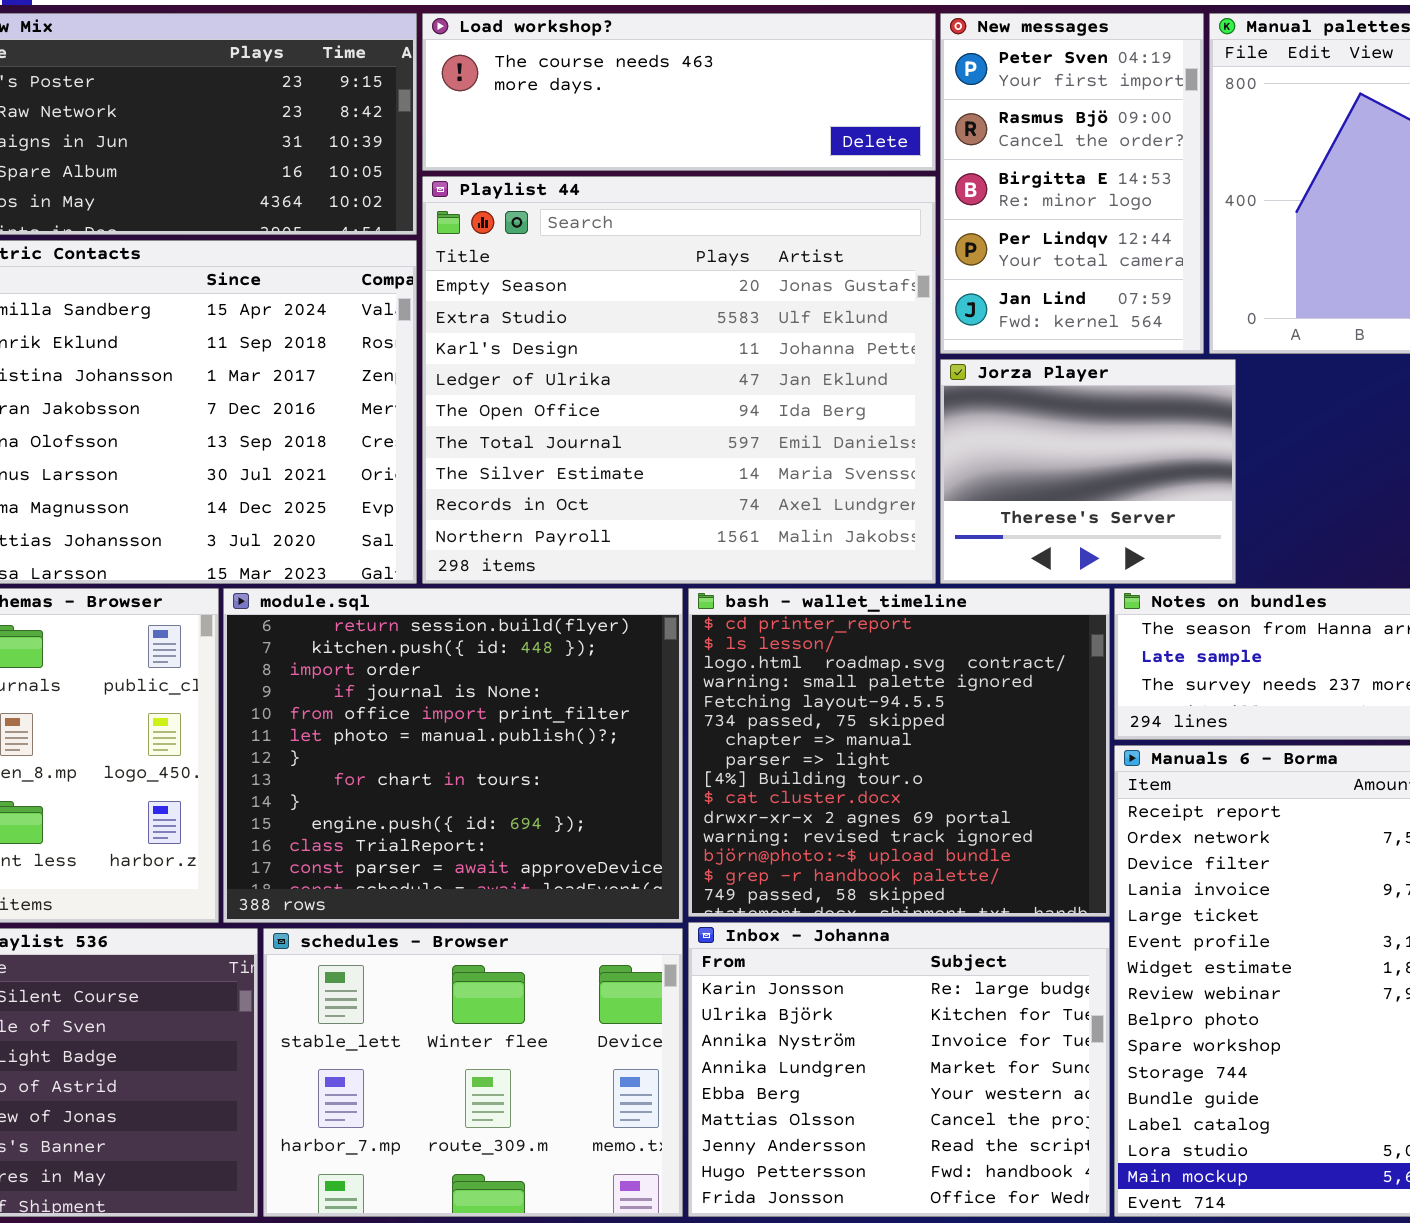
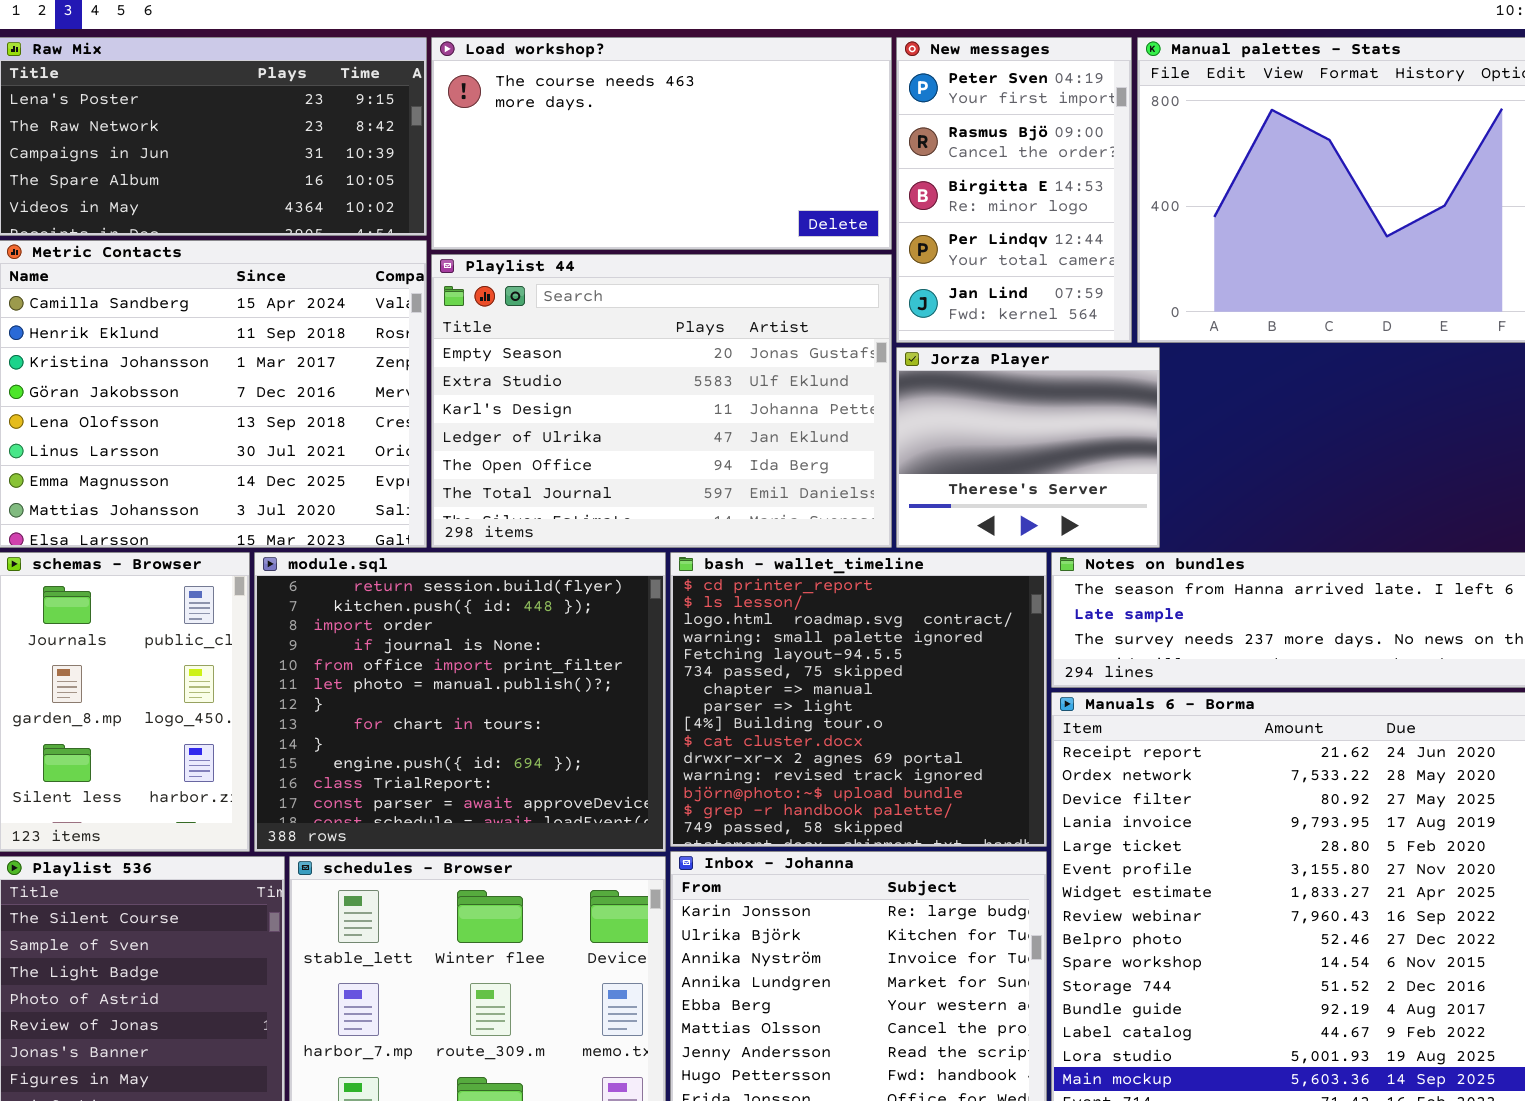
Load workshop?: [422,13,936,171] -> [431,37,892,250], resized
Playlist 44: [422,176,936,584] -> [431,254,892,548], resized

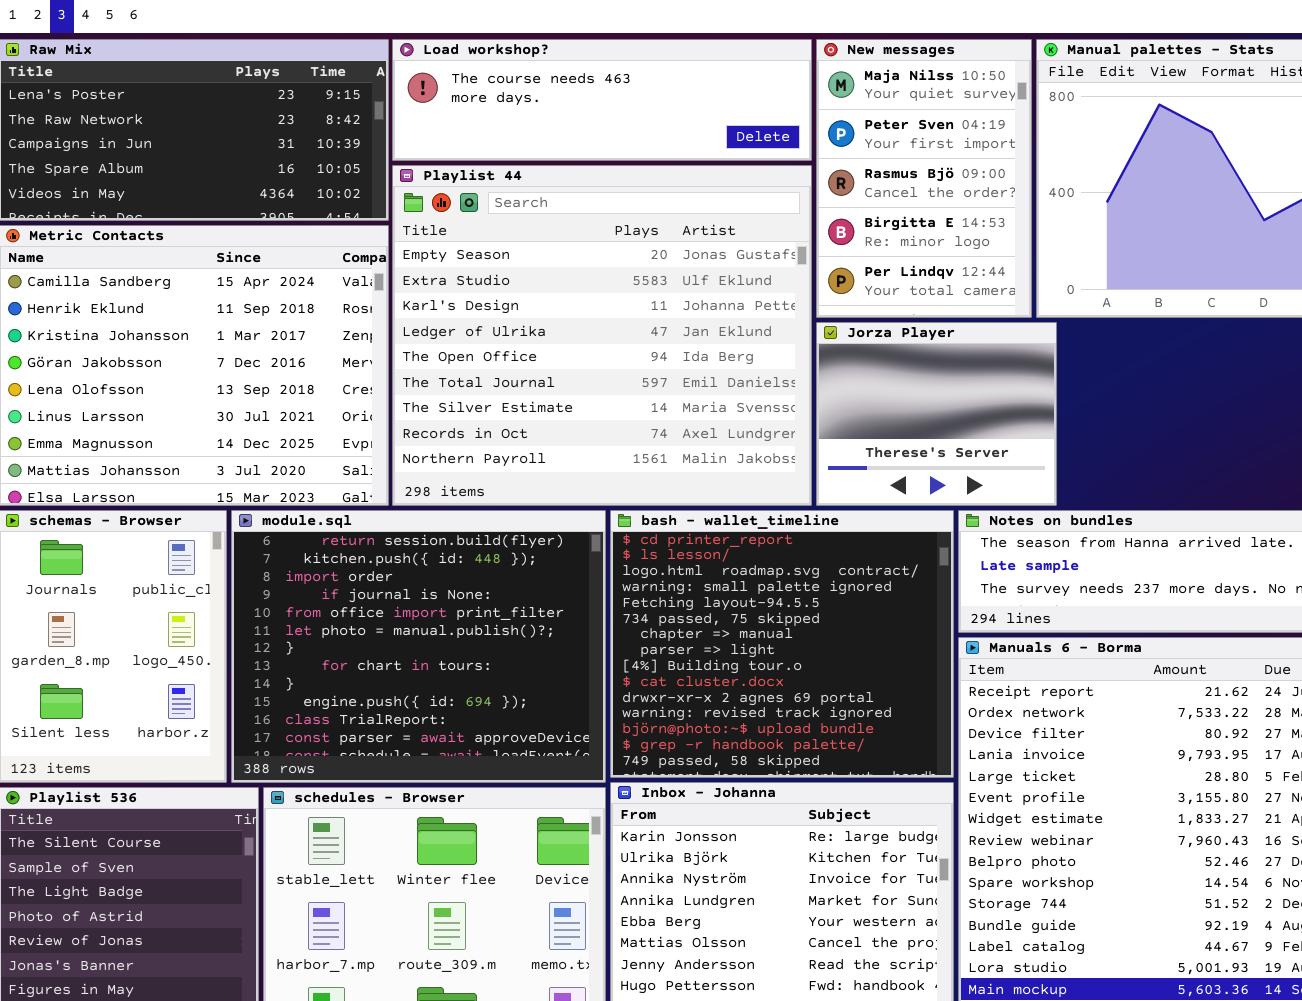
Load workshop?: [431,37,892,250] -> [392,39,812,161], resized
New messages: [896,37,1132,343] -> [816,39,1032,318], scrolled up 1 row
Playlist 44: [431,254,892,548] -> [392,165,812,506], resized

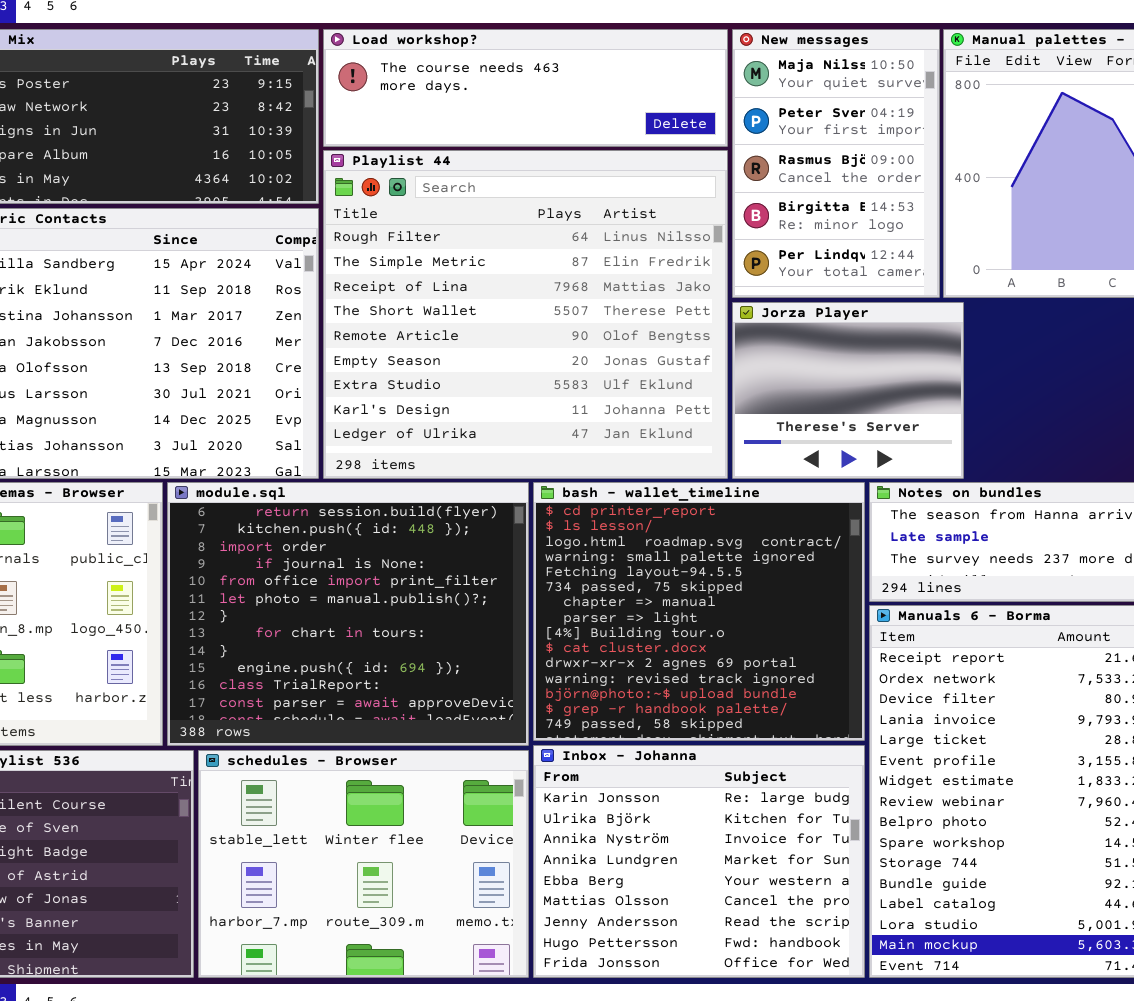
Playlist 44: [392,165,812,506] -> [323,150,728,479], scrolled up 5 rows

